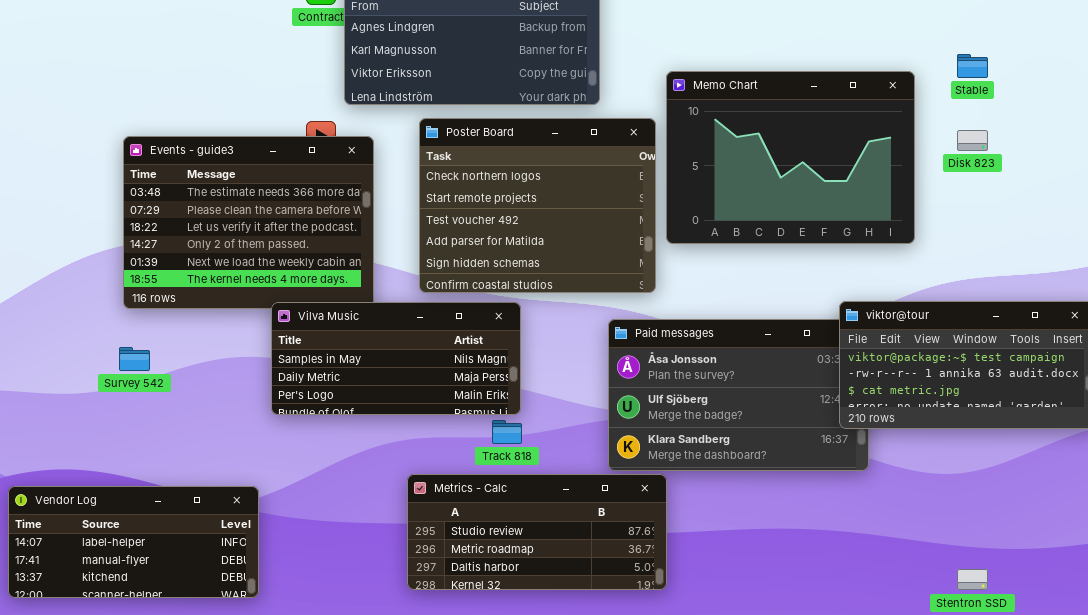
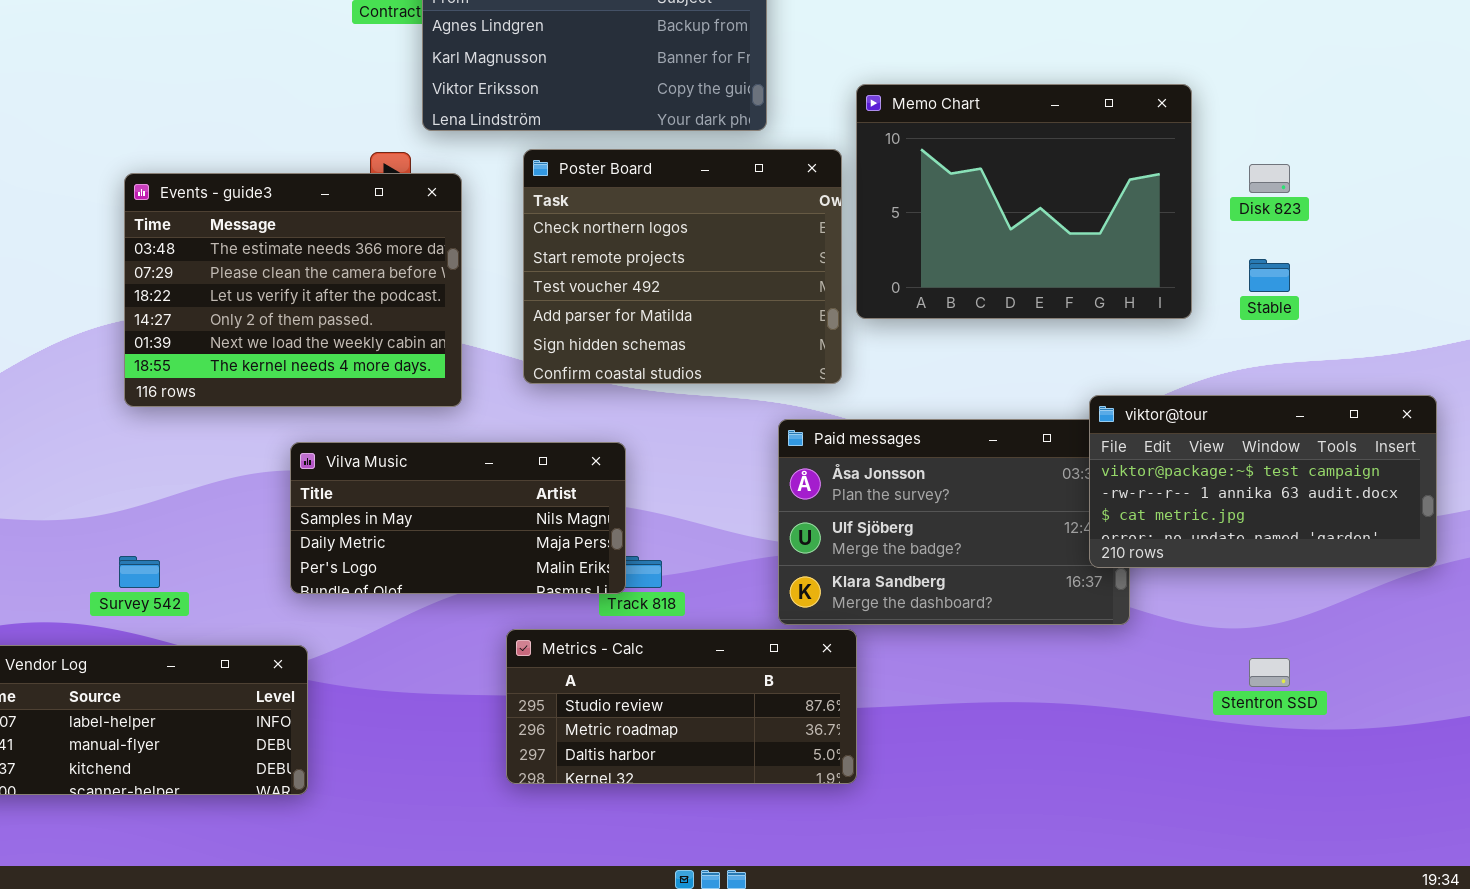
Stable: [957,54,988,78] -> [1249,259,1290,292], moved
Vilva Music: [271,302,521,415] -> [290,442,626,594], moved
Survey 542: [119,347,150,371] -> [119,556,160,588], moved
Stentron SSD: [957,569,988,590] -> [1249,658,1290,687], moved

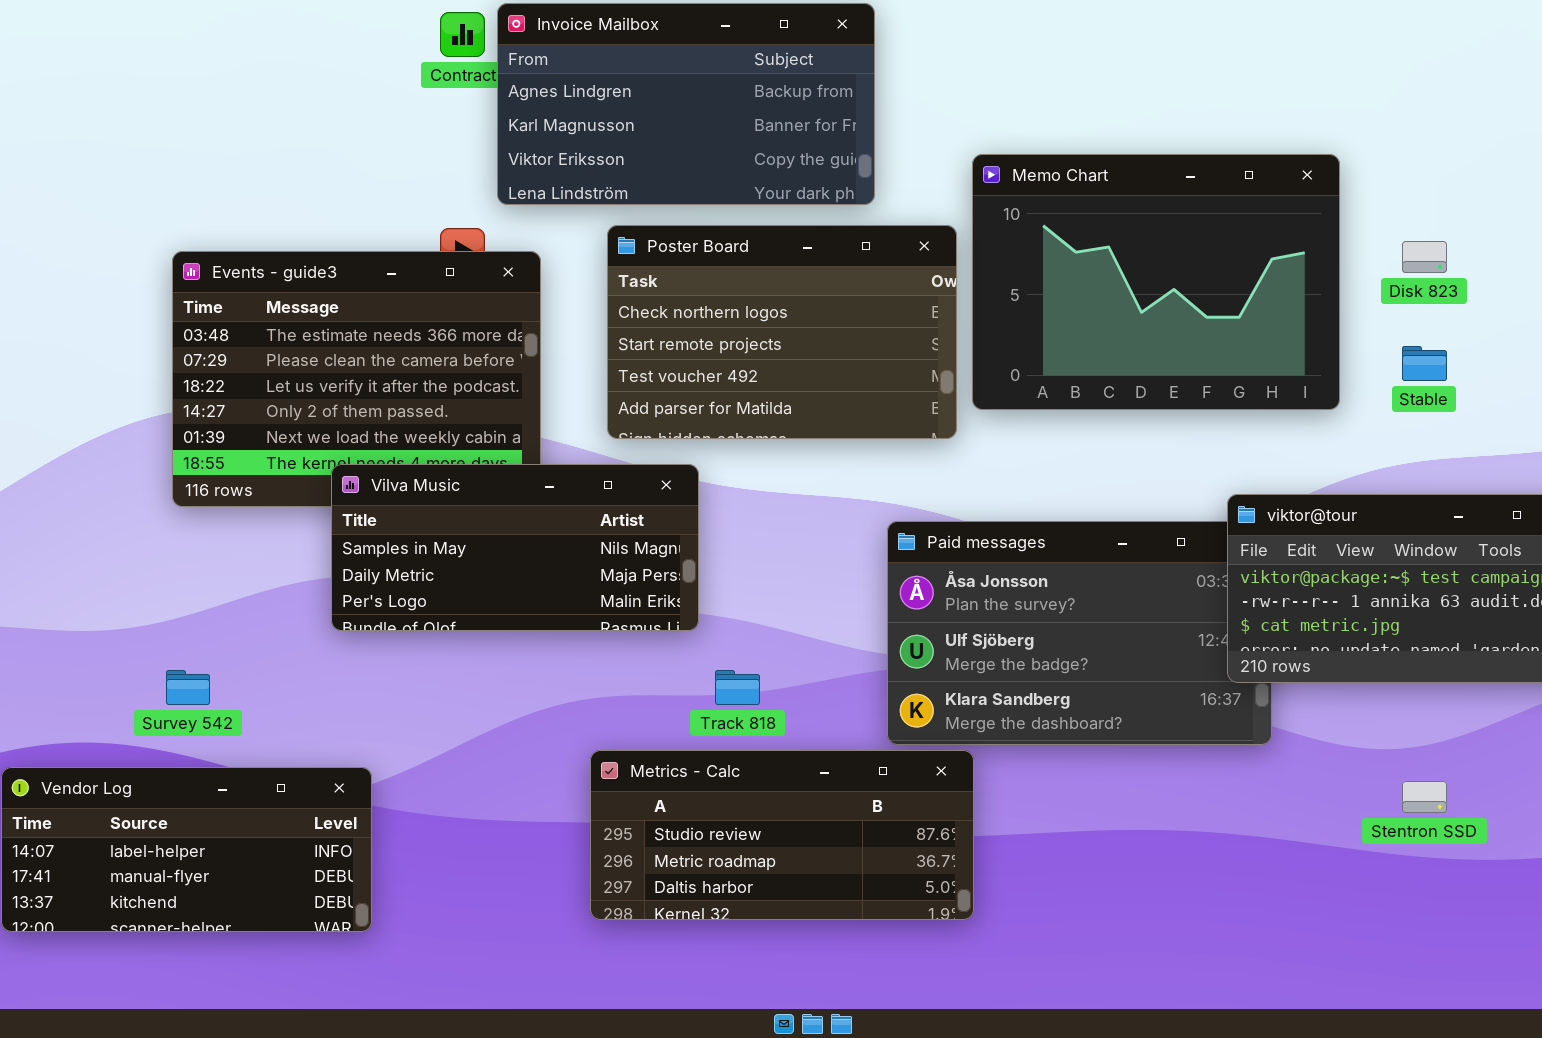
Poster Board: [523,149,842,384] -> [607,225,957,439], resized
Vilva Music: [290,442,626,594] -> [331,464,699,631], moved

